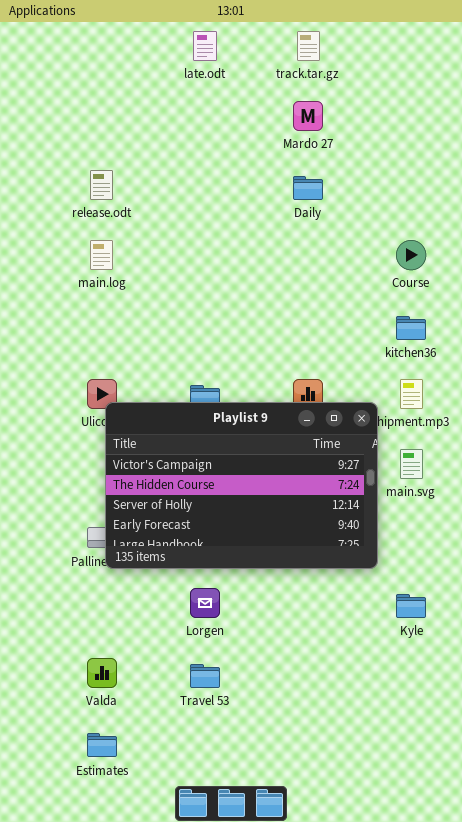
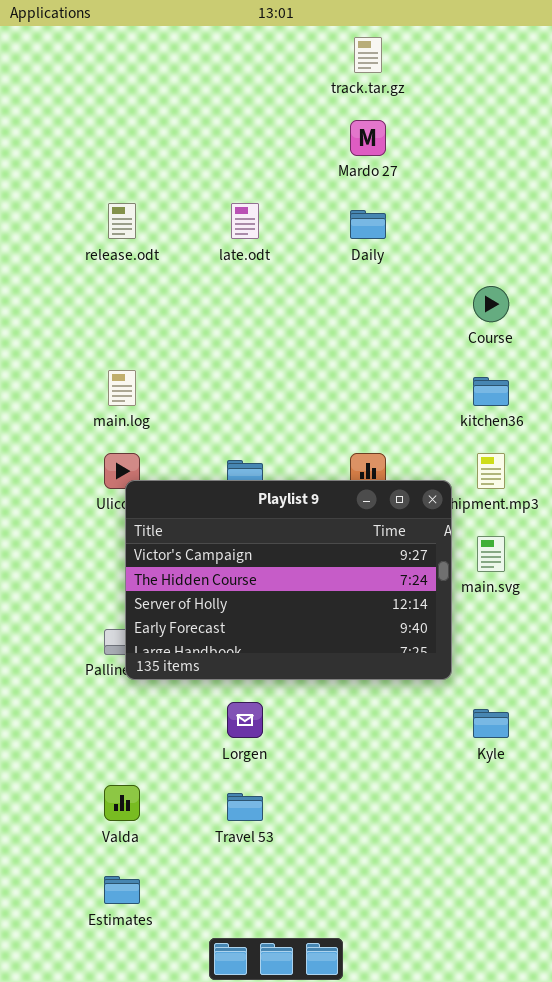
late.odt: [193,31,217,61] -> [231,203,259,239], moved
main.log: [90,240,113,270] -> [108,370,136,406], moved

